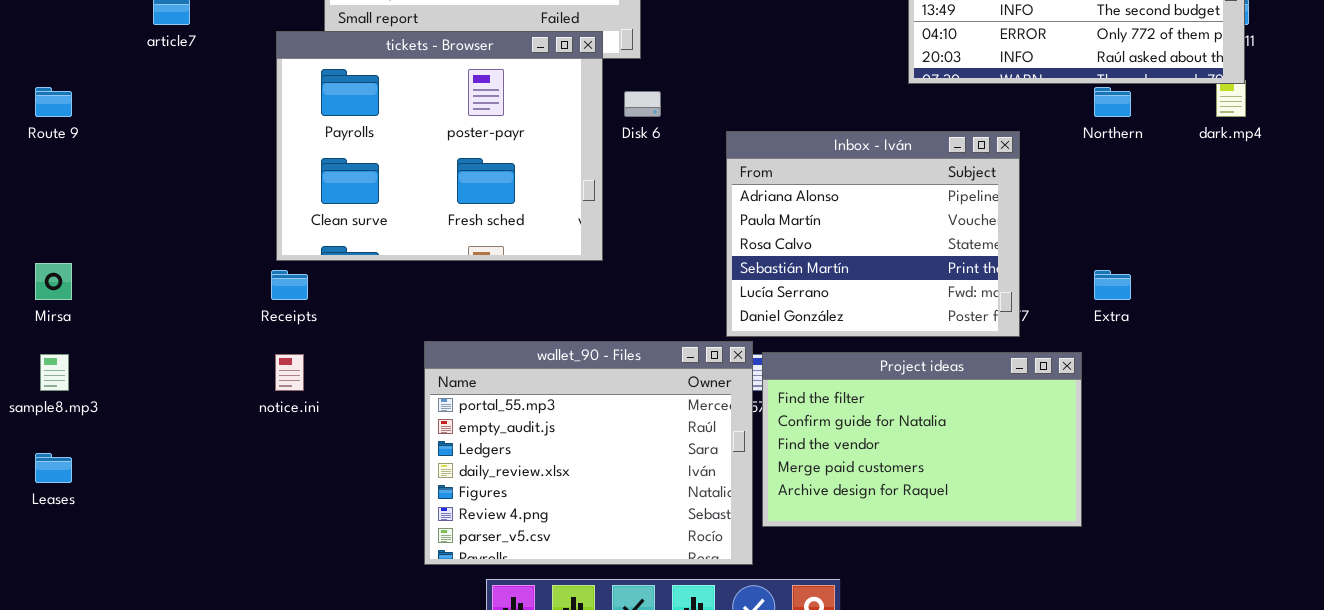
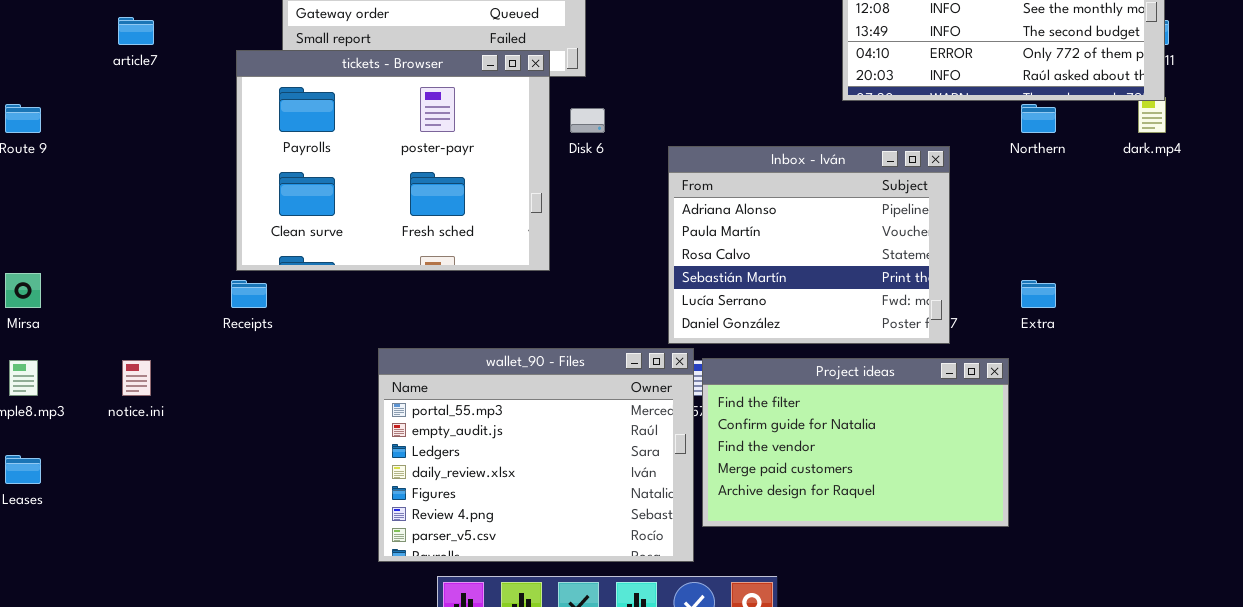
notice.ini: [275,354,304,391] -> [122,360,151,396], moved

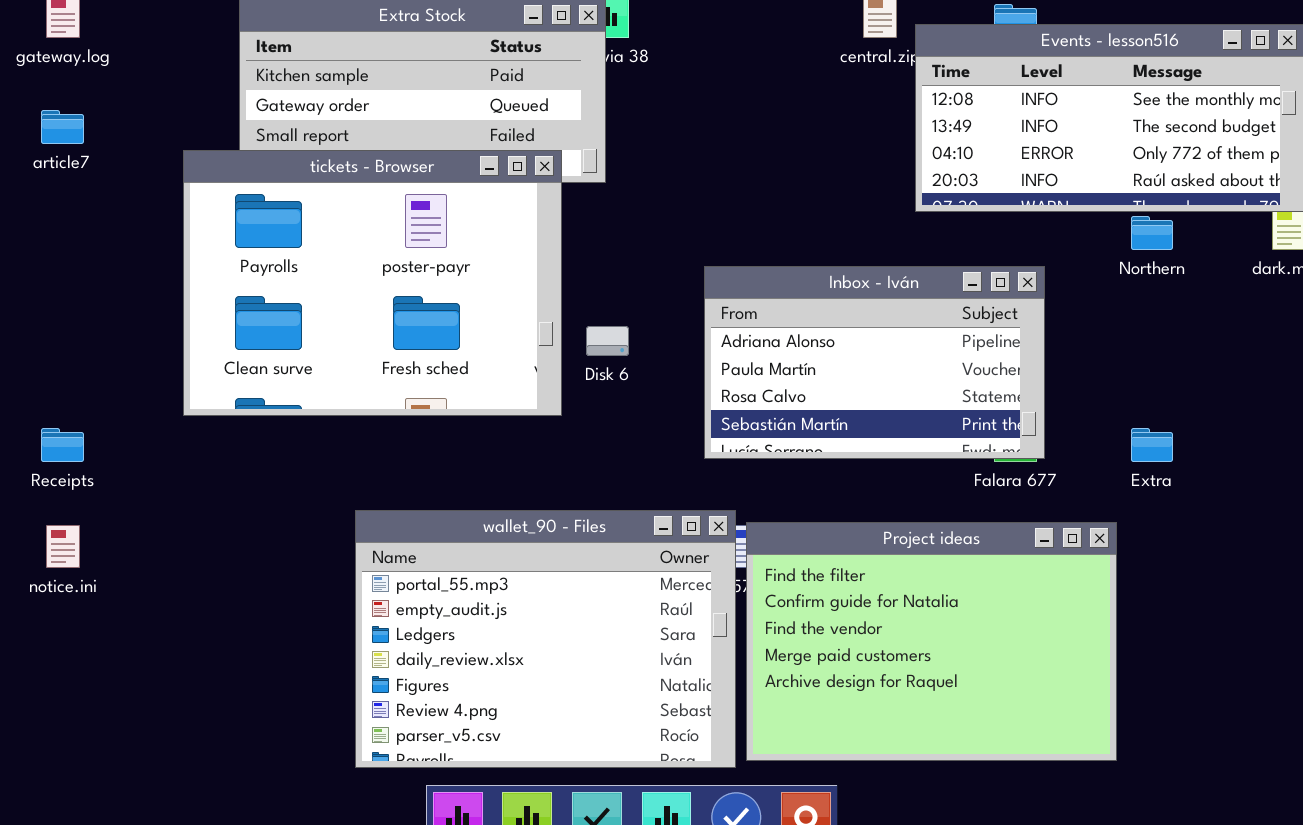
Disk 6: [570,108,605,133] -> [586,326,629,356], moved
Inbox - Iván: [668,146,950,344] -> [704,266,1045,459], resized
Receipts: [231,280,267,308] -> [41,428,84,462], moved
Project ideas: [702,358,1009,527] -> [746,522,1117,761], resized

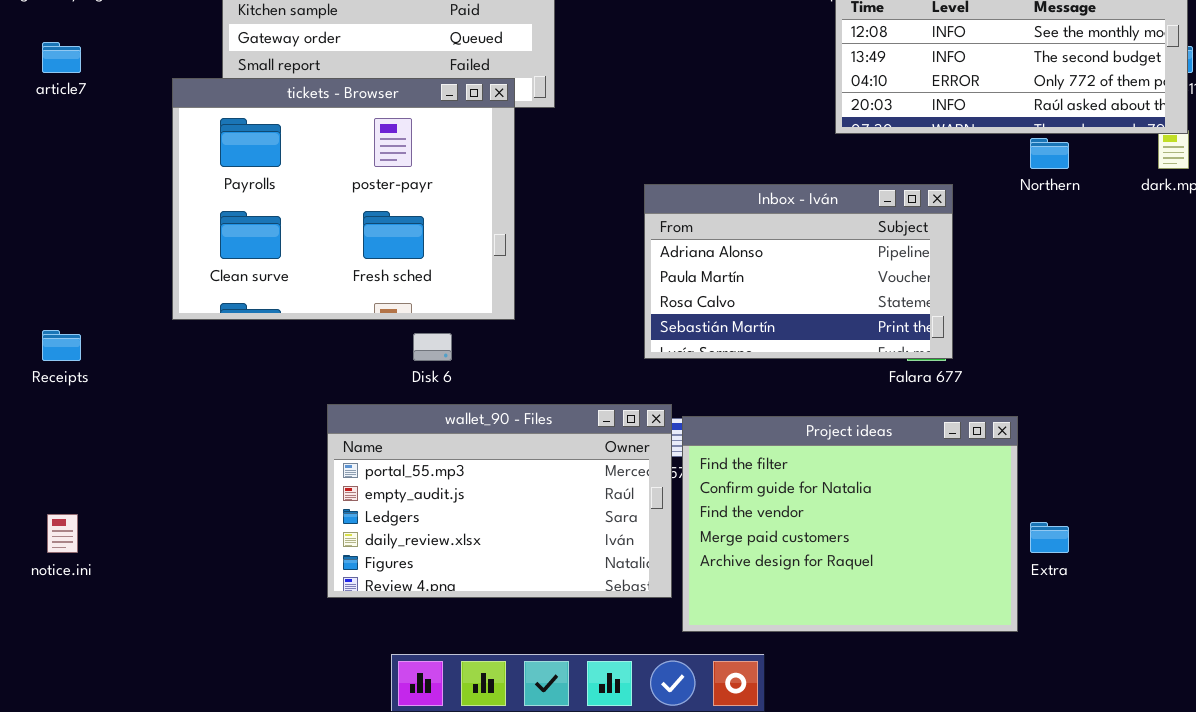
Disk 6: [586,326,629,356] -> [413,333,452,361], moved
Extra: [1131,428,1173,462] -> [1030,522,1069,553], moved
wallet_90 - Files: [355,510,736,768] -> [327,404,672,598], resized
notice.ini: [46,525,80,568] -> [47,514,78,553], moved

